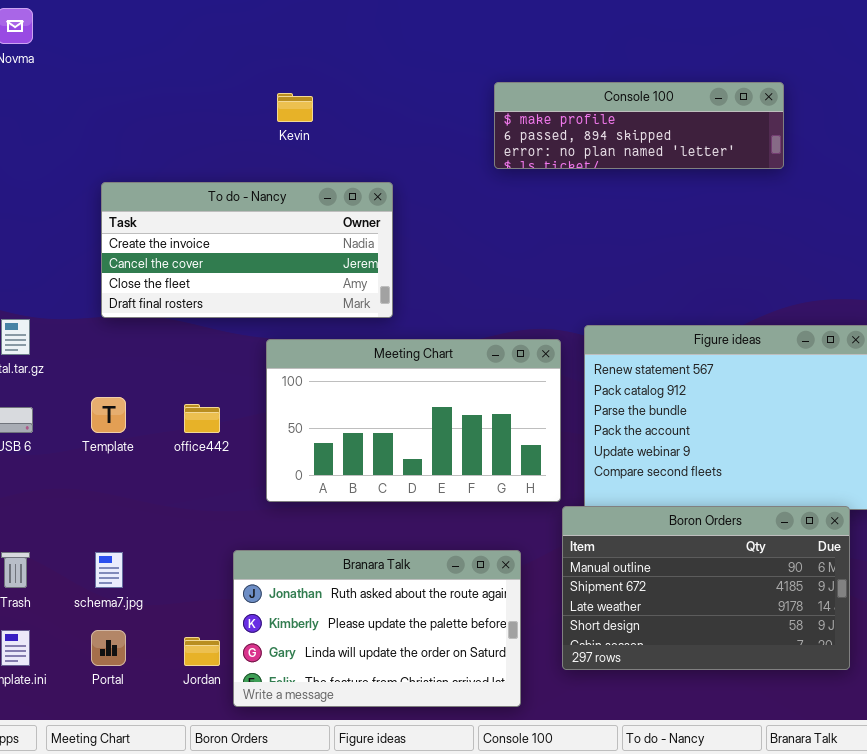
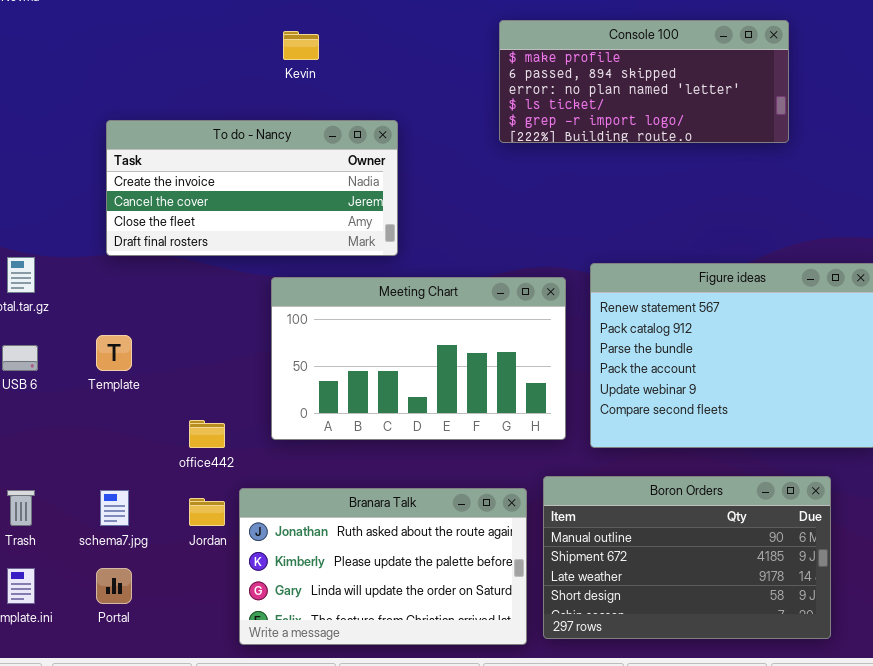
Console 100: [494,82,784,169] -> [499,20,789,143], resized
office442: [184,404,220,433] -> [189,420,225,448], moved
Boron Orders: [562,506,850,670] -> [543,476,831,639], moved
Jordan: [184,637,220,666] -> [189,498,225,526], moved

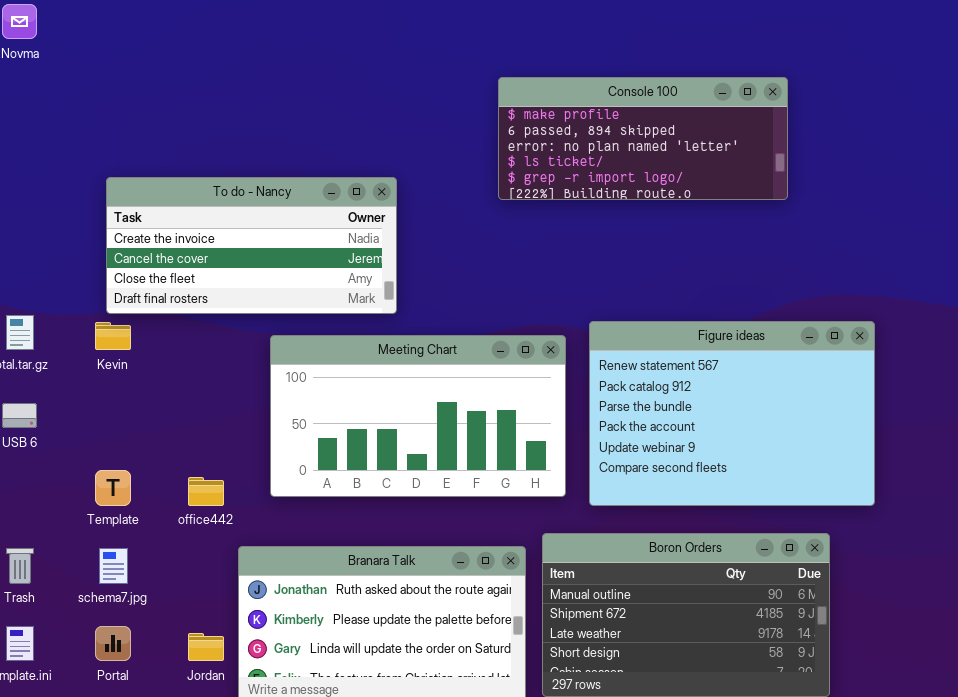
Kevin: [283,31,319,60] -> [95,322,131,350], moved
Template: [96,335,132,371] -> [95,470,131,506], moved
Jordan: [189,498,225,526] -> [188,633,224,661], moved

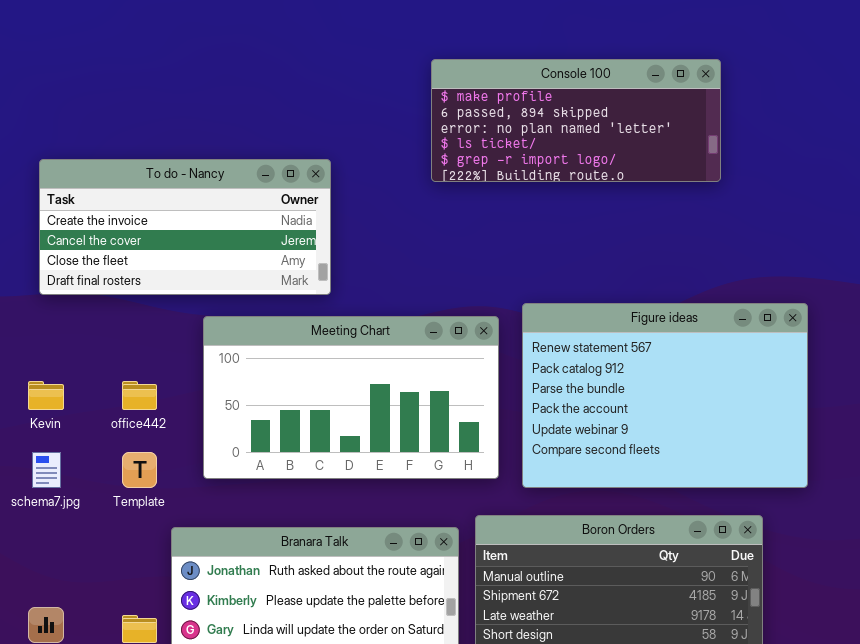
Kevin: [95,322,131,350] -> [28,381,64,410], moved
Template: [95,470,131,506] -> [122,452,157,488], moved
office442: [188,477,224,506] -> [122,381,157,410], moved
schema7.jpg: [99,548,128,584] -> [32,452,61,488], moved

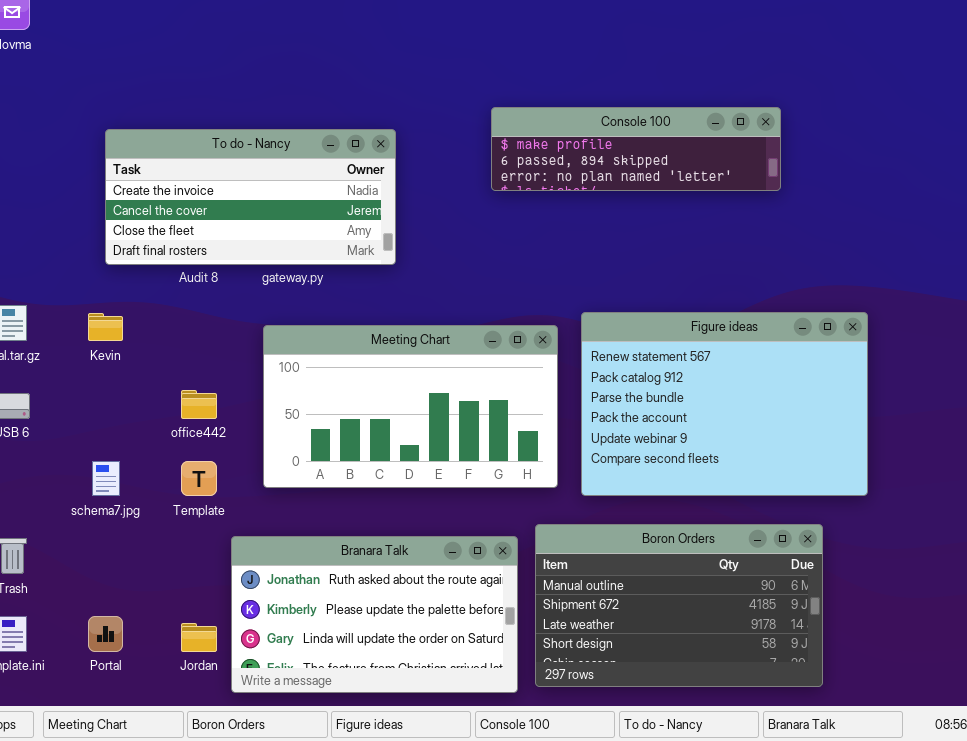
Console 100: [431,59,721,182] -> [491,107,781,191], resized
To do - Nancy: [39,159,331,295] -> [105,129,396,265], moved
Kevin: [28,381,64,410] -> [88,313,123,341], moved

